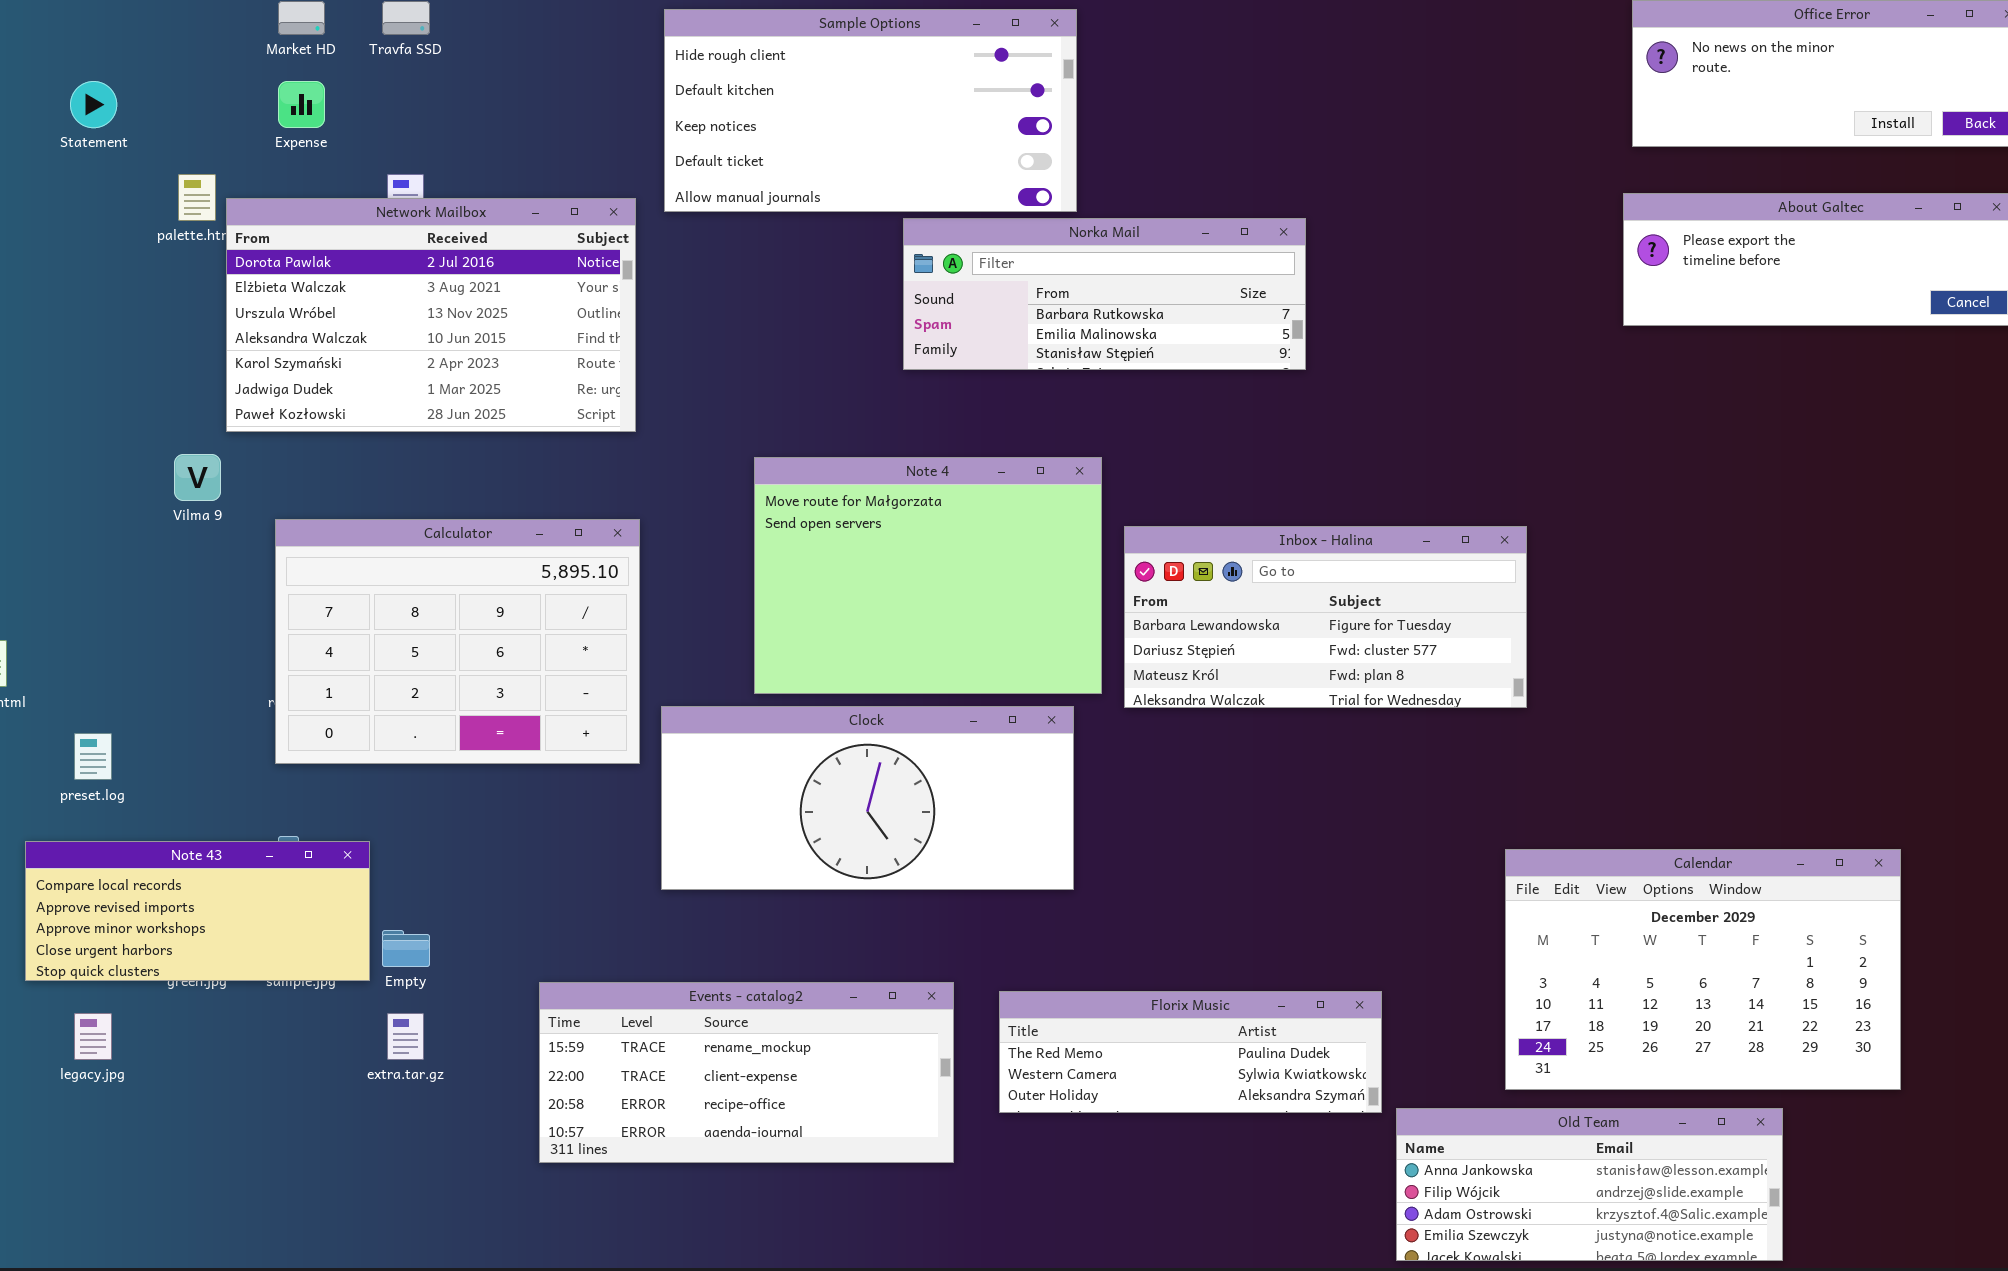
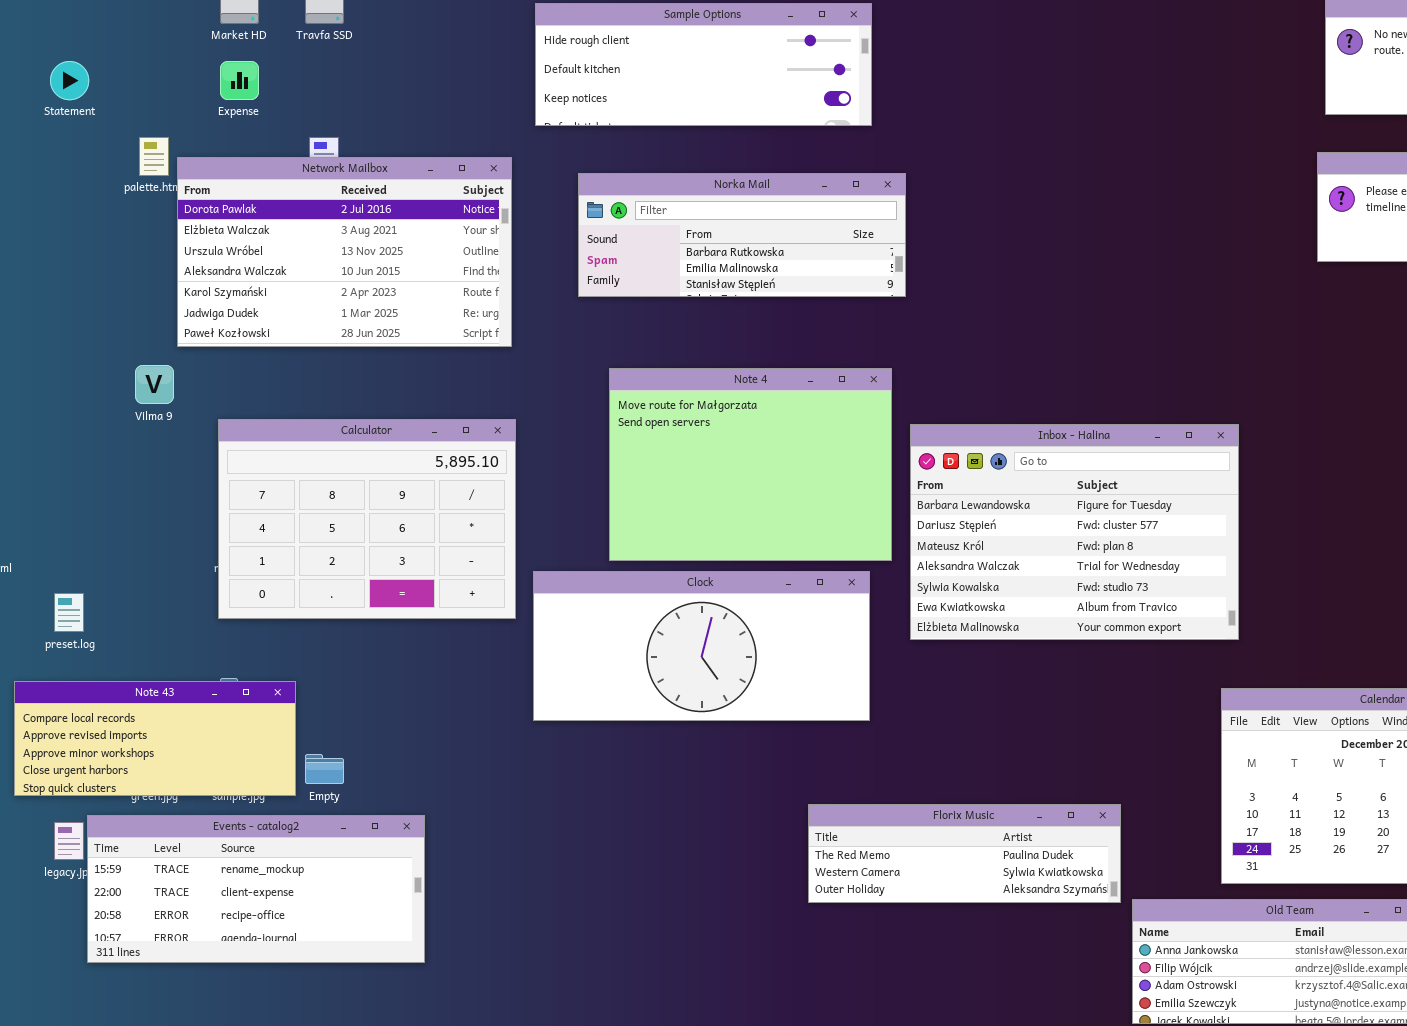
Sample Options: [664,9,1077,212] -> [535,3,872,126], resized
Norka Mail: [903,218,1306,370] -> [578,173,906,297], moved
Inbox - Halina: [1124,526,1527,708] -> [910,424,1239,640], resized
Events - catalog2: [539,982,954,1163] -> [87,815,425,963], moved

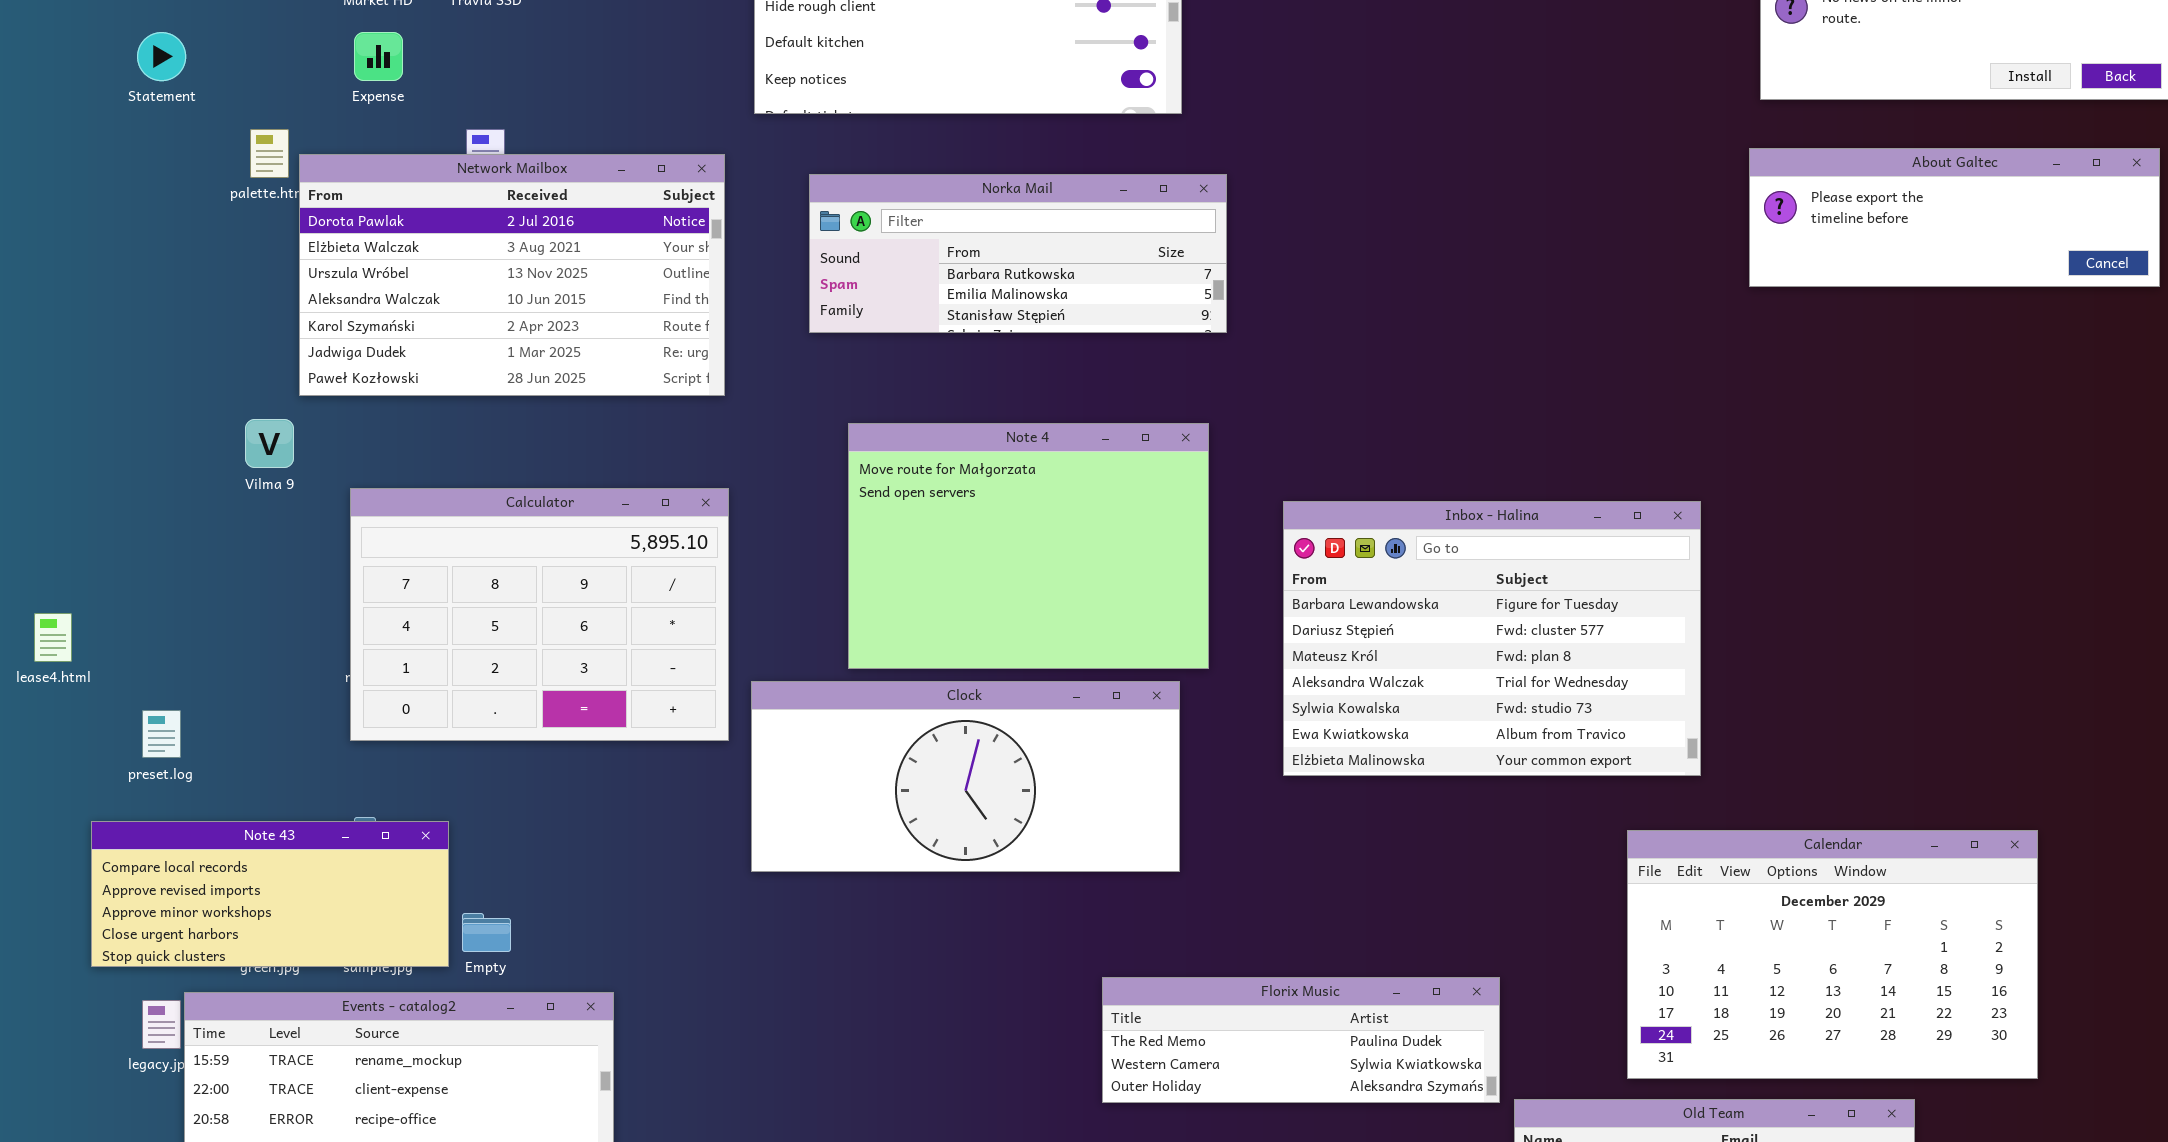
Inbox - Halina: [910,424,1239,640] -> [1283,501,1701,776], moved

